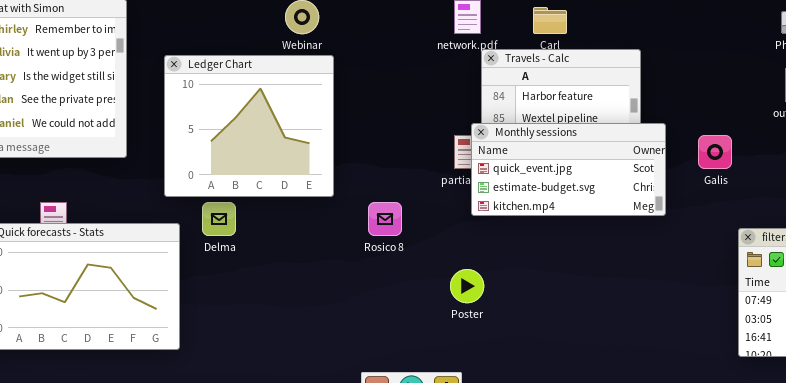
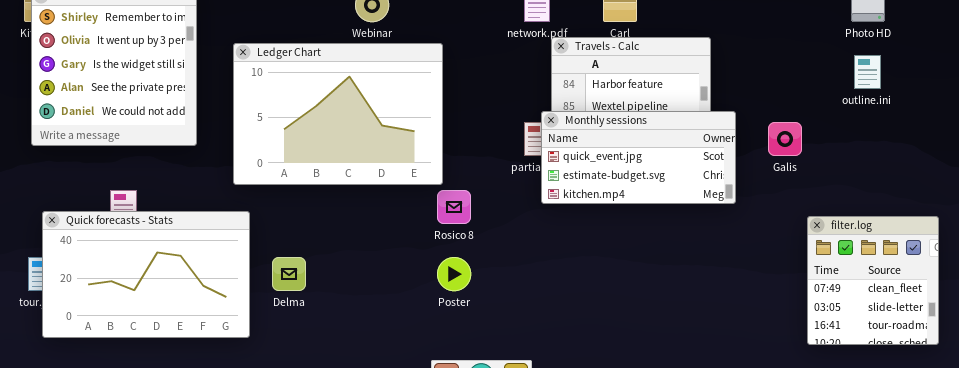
Ledger Chart: [164,55,334,197] -> [233,43,443,185], resized
Delma: [202,202,236,236] -> [272,257,306,291], moved
Poster: [450,269,484,303] -> [437,257,471,291], moved

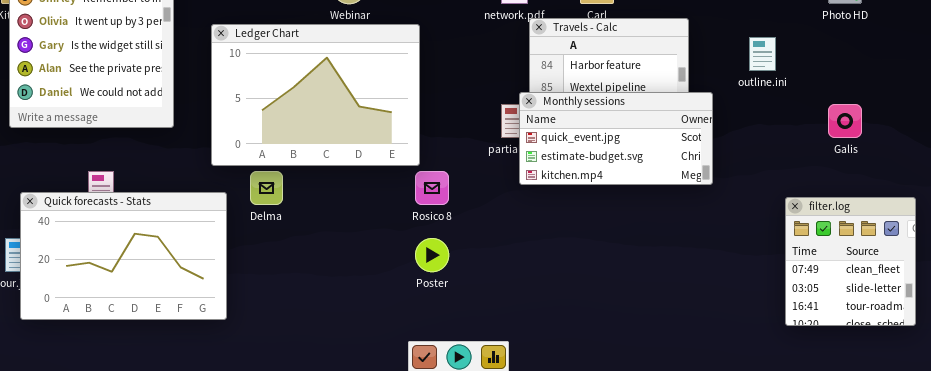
outline.ini: [854,55,881,89] -> [749,37,776,71], moved
Galis: [768,122,802,156] -> [828,104,862,138], moved
Delma: [272,257,306,291] -> [250,171,283,205], moved

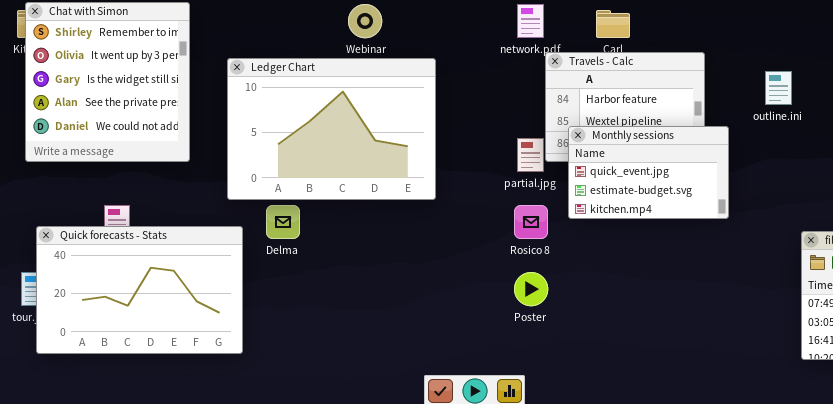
Monthly sessions: [519,92,713,185] -> [568,126,729,219], resized
Rosico 8: [415,171,449,205] -> [514,205,548,239], moved
Poster: [415,238,449,272] -> [514,272,548,306], moved

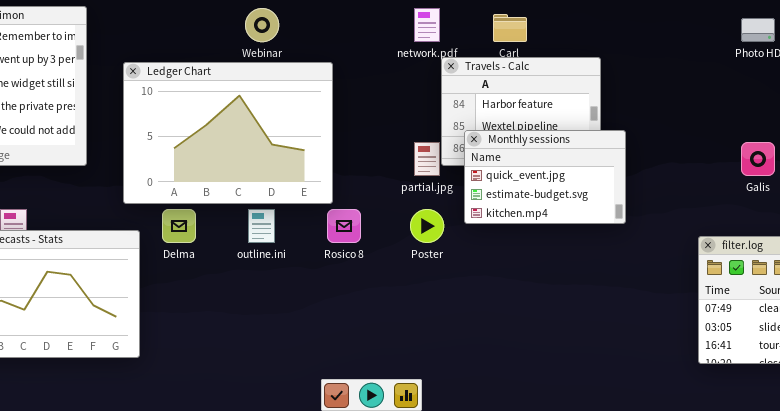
outline.ini: [765,71,792,105] -> [248,209,275,243], moved
Rosico 8: [514,205,548,239] -> [327,209,361,243], moved
Poster: [514,272,548,306] -> [410,209,444,243], moved

